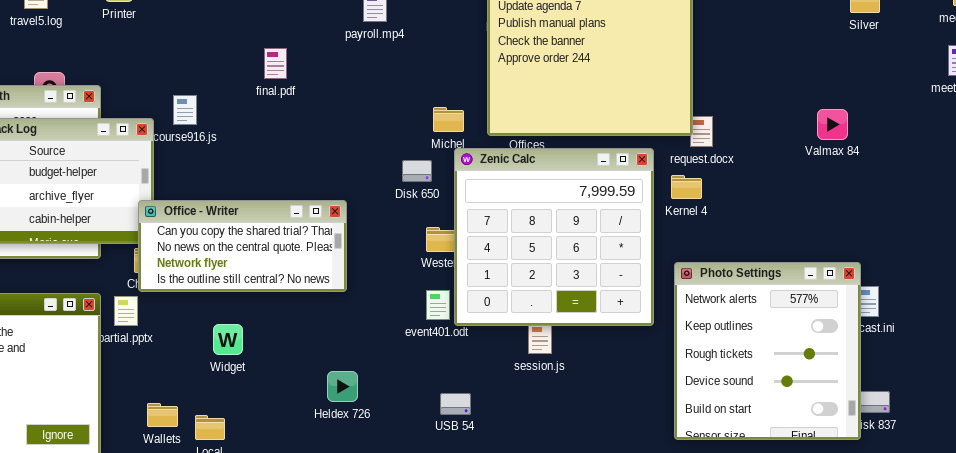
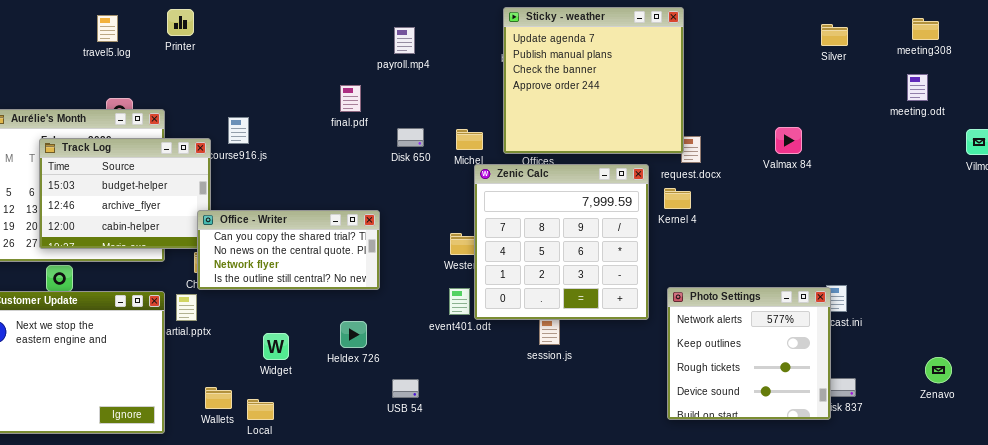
final.pdf: [264,48,287,79] -> [340,85,361,112], moved
Valmax 84: [817,109,848,140] -> [775,127,802,154], moved
Disk 650: [402,160,432,182] -> [397,128,424,147], moved
Photo Settings: [674,262,861,440] -> [667,287,831,420], resized
Widget: [213,324,243,355] -> [263,333,289,360], moved
Heldex 726: [327,371,358,402] -> [340,321,367,348], moved
USB 54: [440,393,471,415] -> [392,379,419,398], moved

